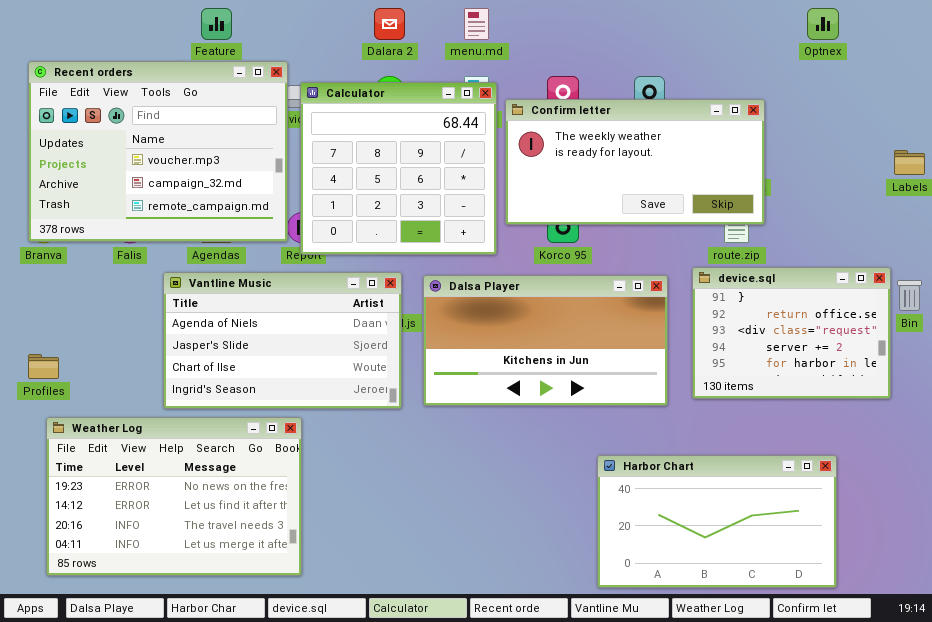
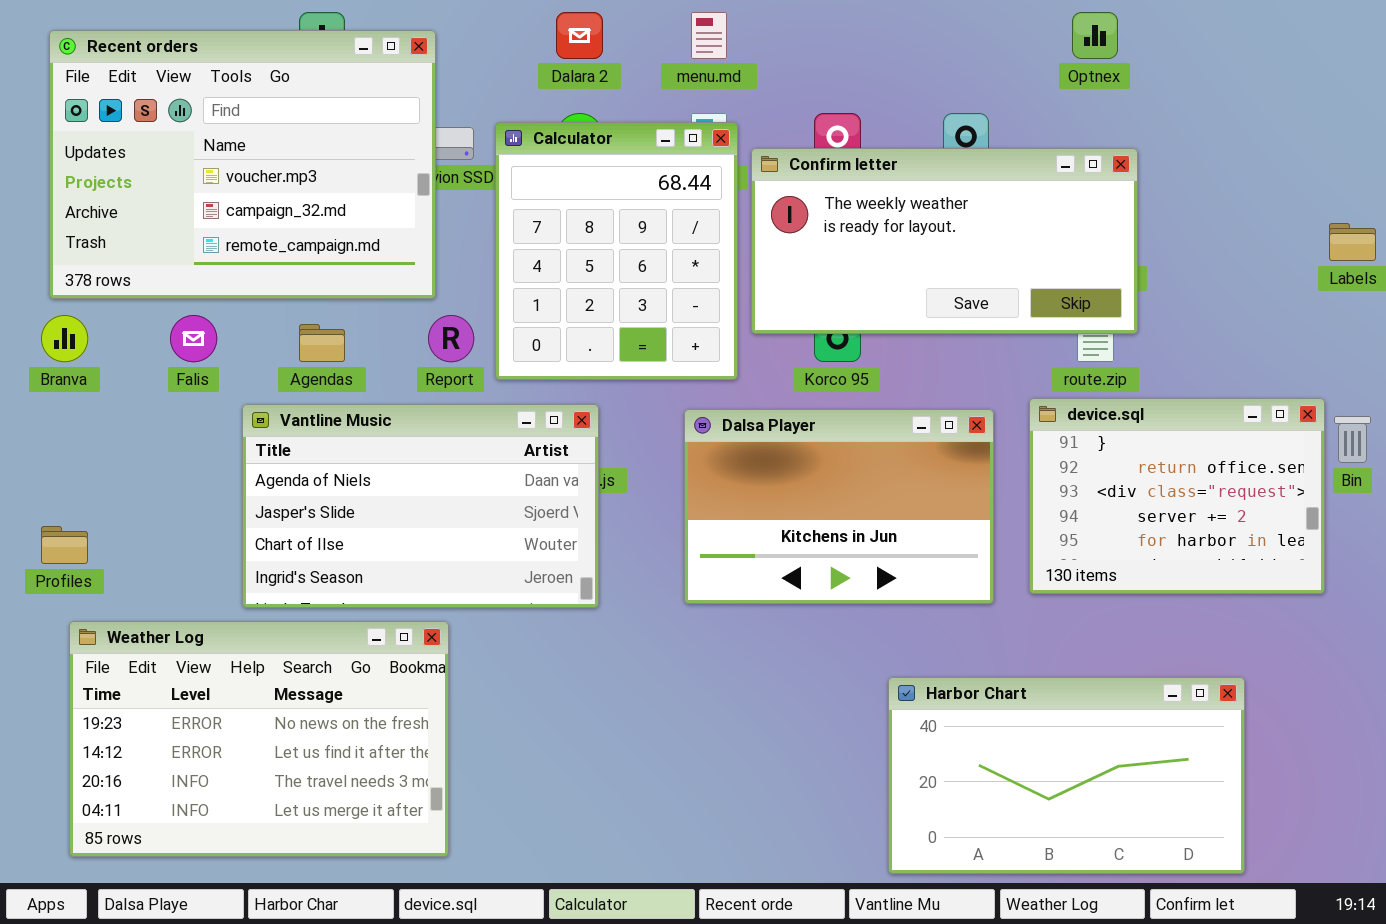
Optnex: [807,8,839,40] -> [1072,12,1118,59], moved
Recent orders: [28,61,288,242] -> [49,30,436,299], moved
Calculator: [300,82,497,255] -> [495,122,738,380], resized
Dalsa Player: [423,275,668,406] -> [684,409,994,604], resized

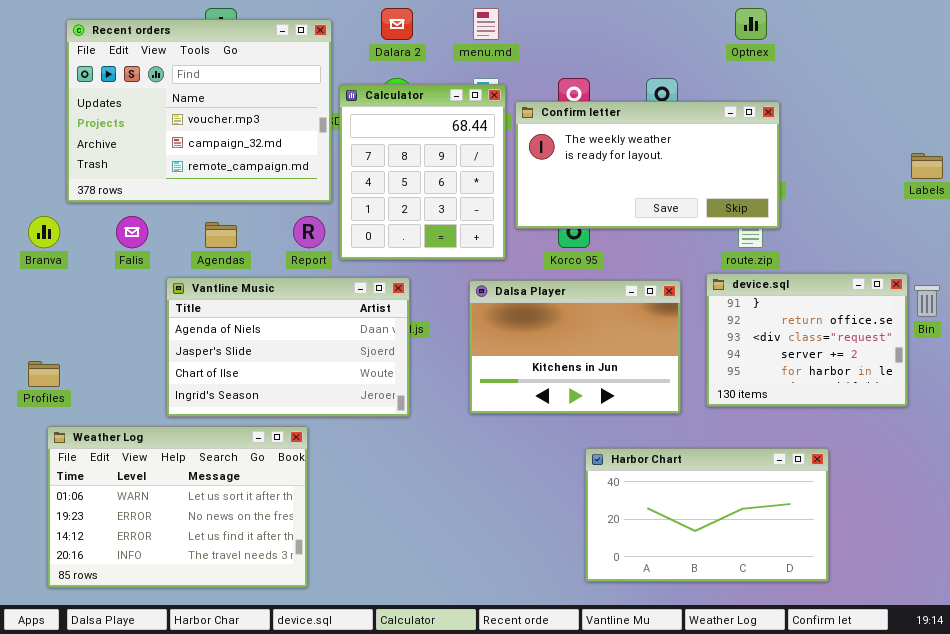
Recent orders: [49,30,436,299] -> [66,19,332,203], moved
Weather Log: [69,621,449,857] -> [47,426,308,588], scrolled up 1 row
Harbor Chart: [888,677,1245,874] -> [585,448,829,582], moved

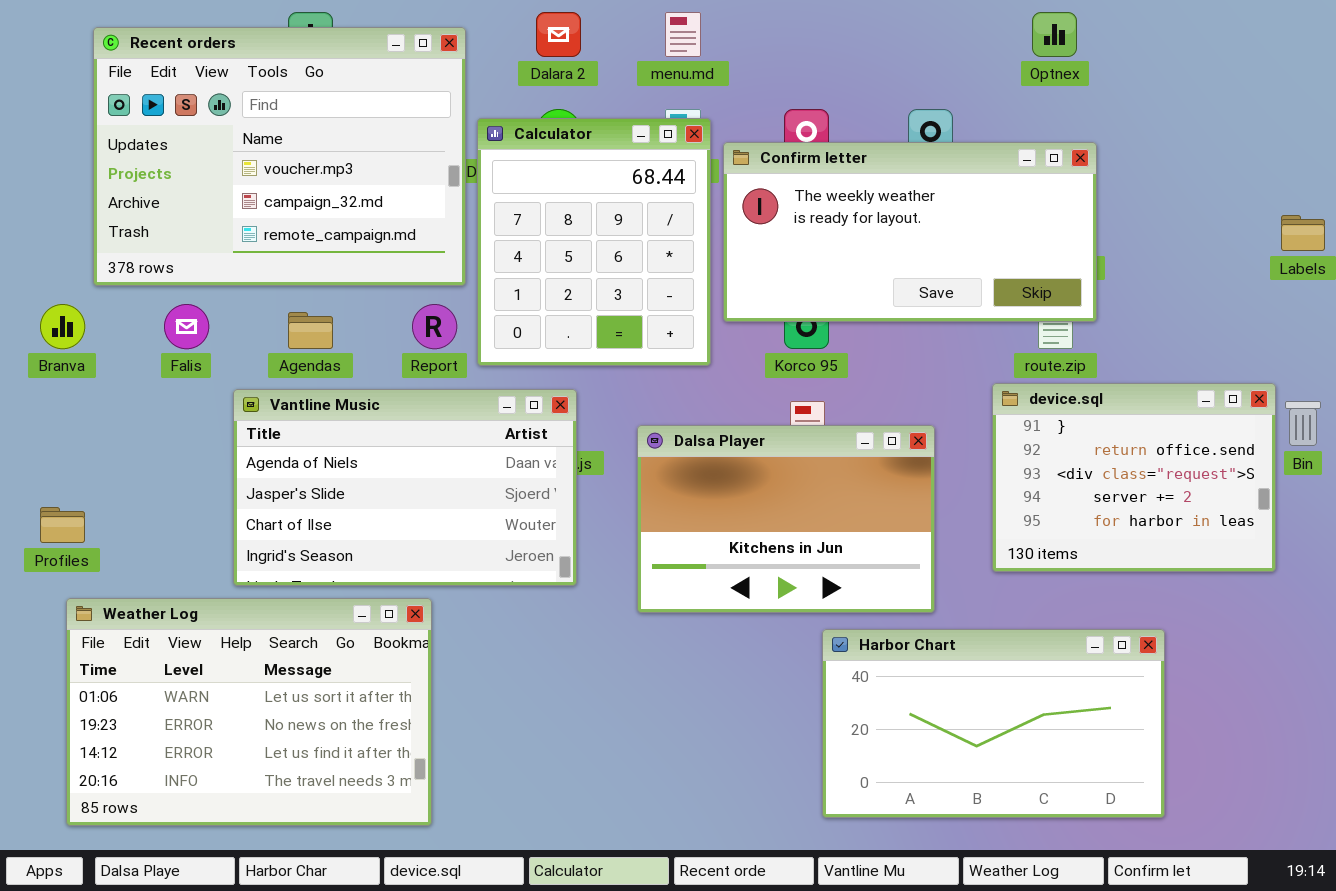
Dalsa Player: [469,280,681,414] -> [637,425,935,613], moved

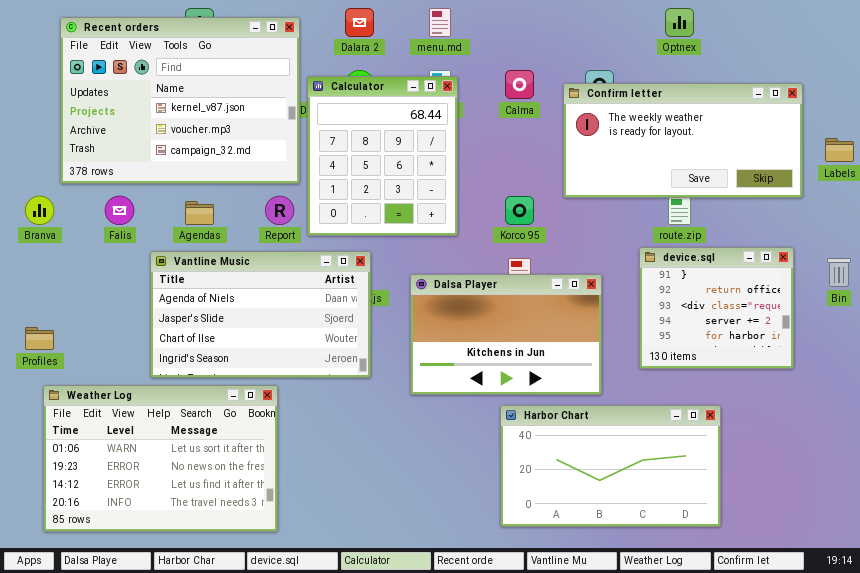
Recent orders: [93,27,466,286] -> [60,17,300,184], scrolled up 1 row
Confirm letter: [723,142,1097,322] -> [563,83,803,198], moved
device.sql: [992,383,1276,572] -> [639,247,794,369], resized
Harbor Chart: [822,629,1165,818] -> [500,405,721,527], moved

